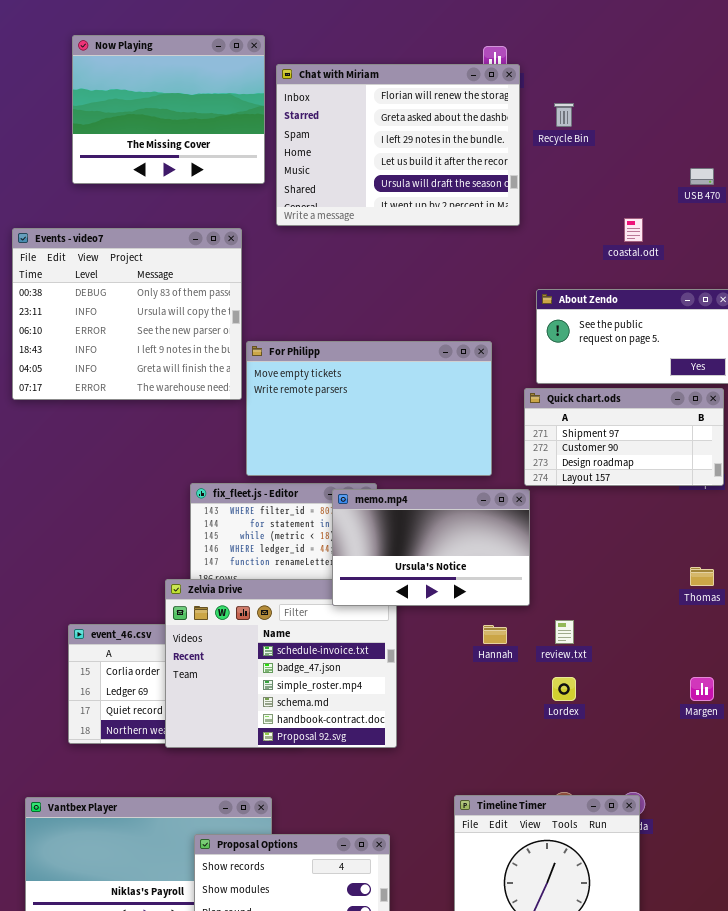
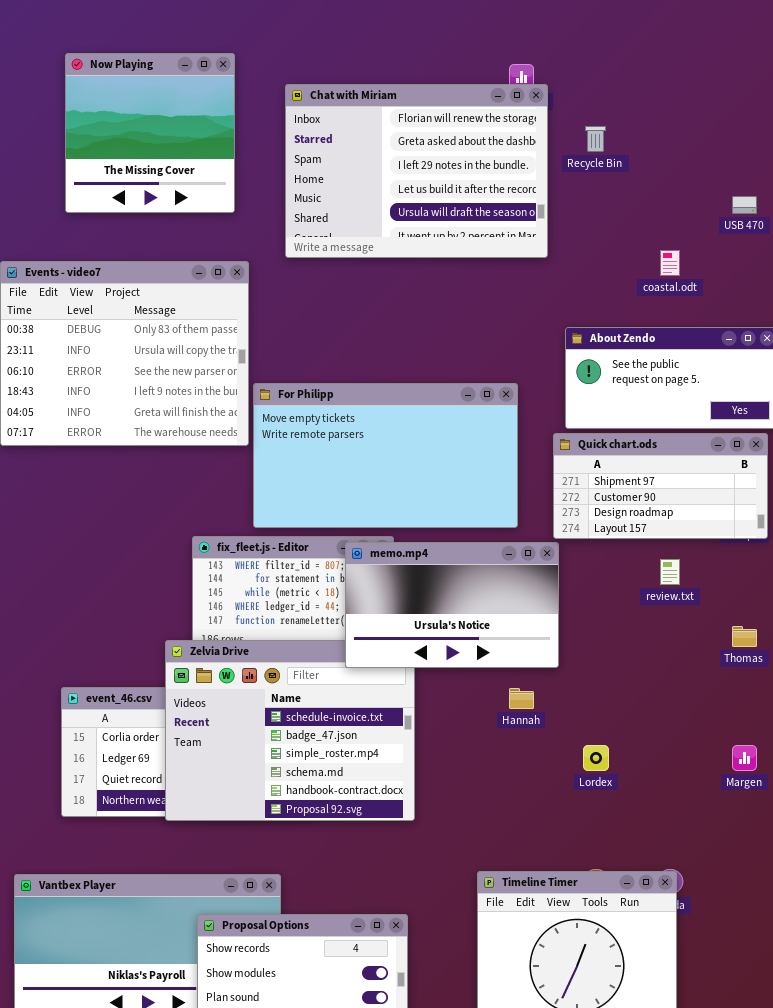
Now Playing: [72,35,265,184] -> [65,53,235,213], resized
review.txt: [555,620,574,644] -> [660,559,680,585], moved

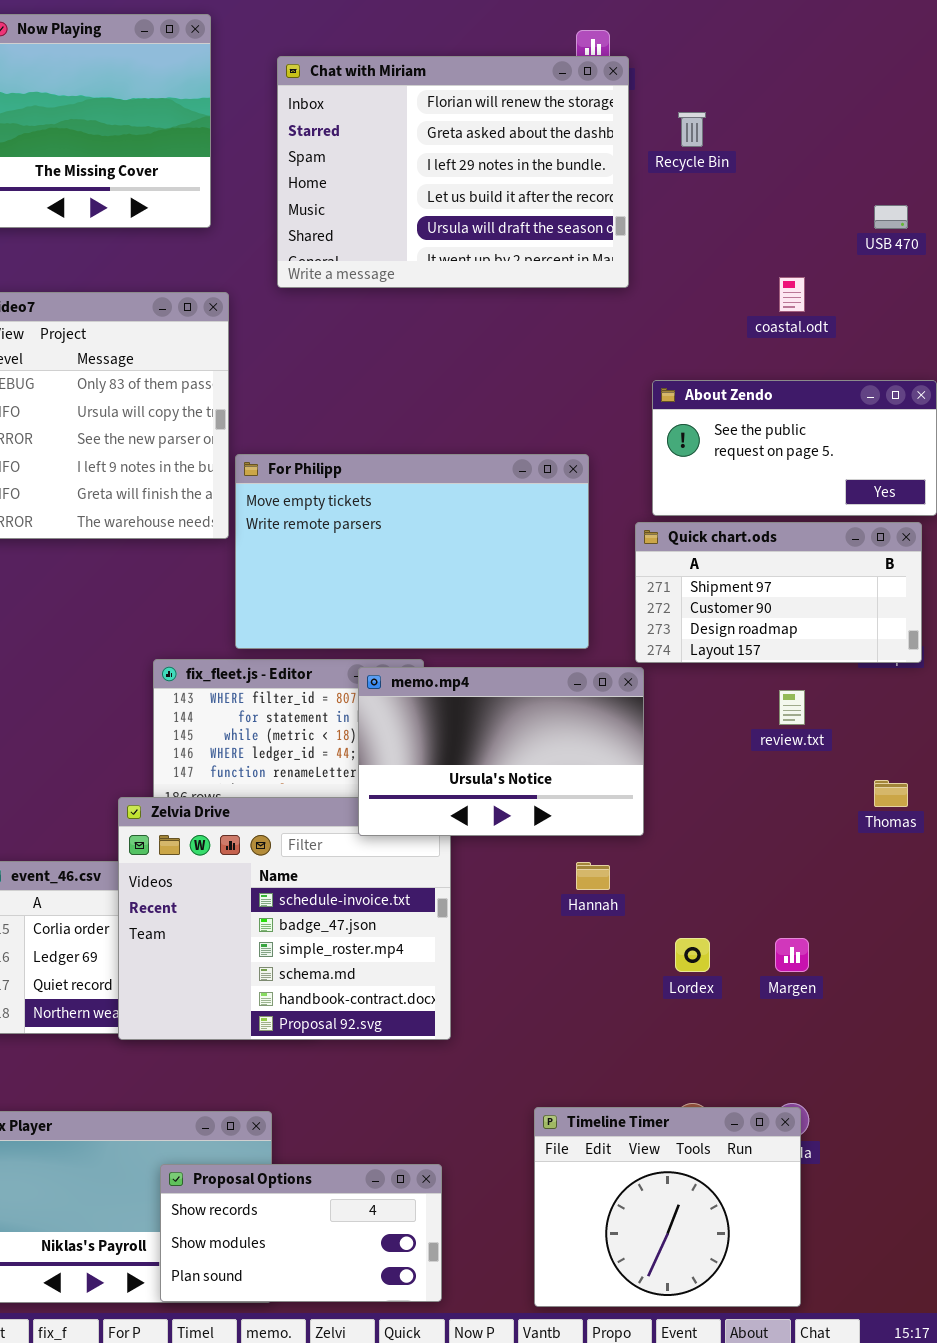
Margen: [732,745,757,771] -> [775,938,809,972], moved

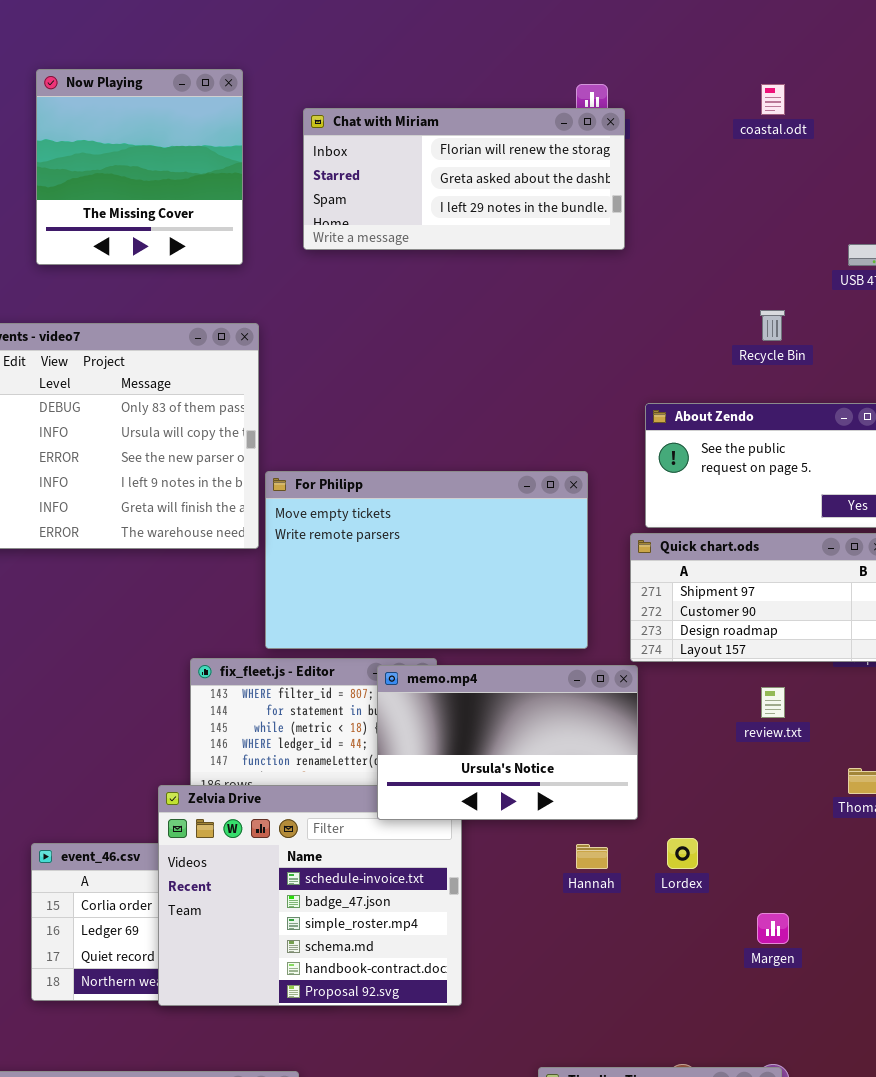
Chat with Miriam: [277,56,629,288] -> [303,108,625,250], resized
Recycle Bin: [678,112,706,147] -> [760,310,785,341], moved
coastal.odt: [779,277,805,312] -> [761,84,785,115], moved
Lordex: [675,938,710,972] -> [667,838,698,869], moved

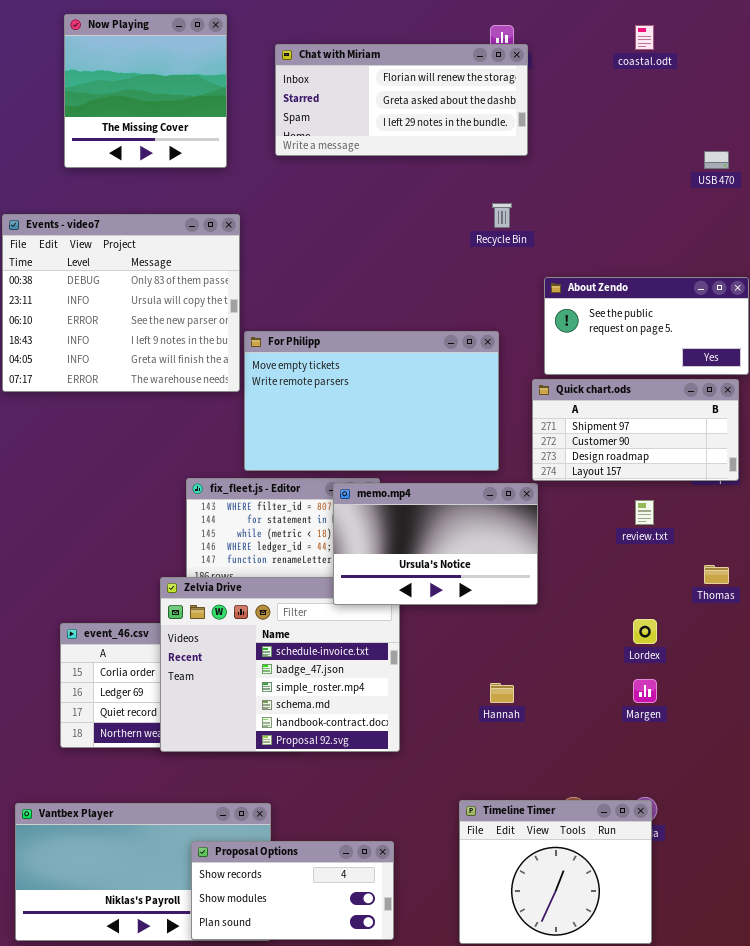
Recycle Bin: [760,310,785,341] -> [492,203,512,228], moved
Lordex: [667,838,698,869] -> [633,619,657,644], moved
Hannah: [576,844,608,869] -> [490,683,514,703], moved

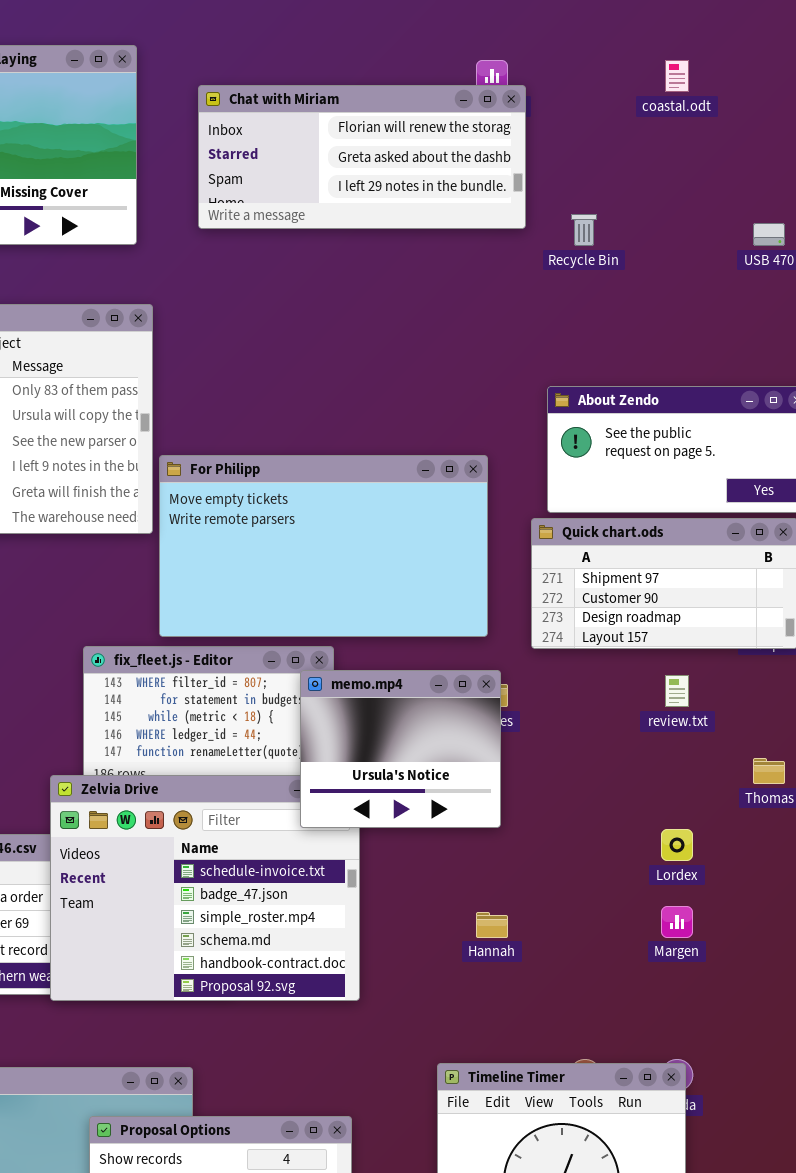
Recycle Bin: [492,203,512,228] -> [571,214,597,246], moved
memo.mp4: [333,483,538,605] -> [300,670,501,828], moved, resized

